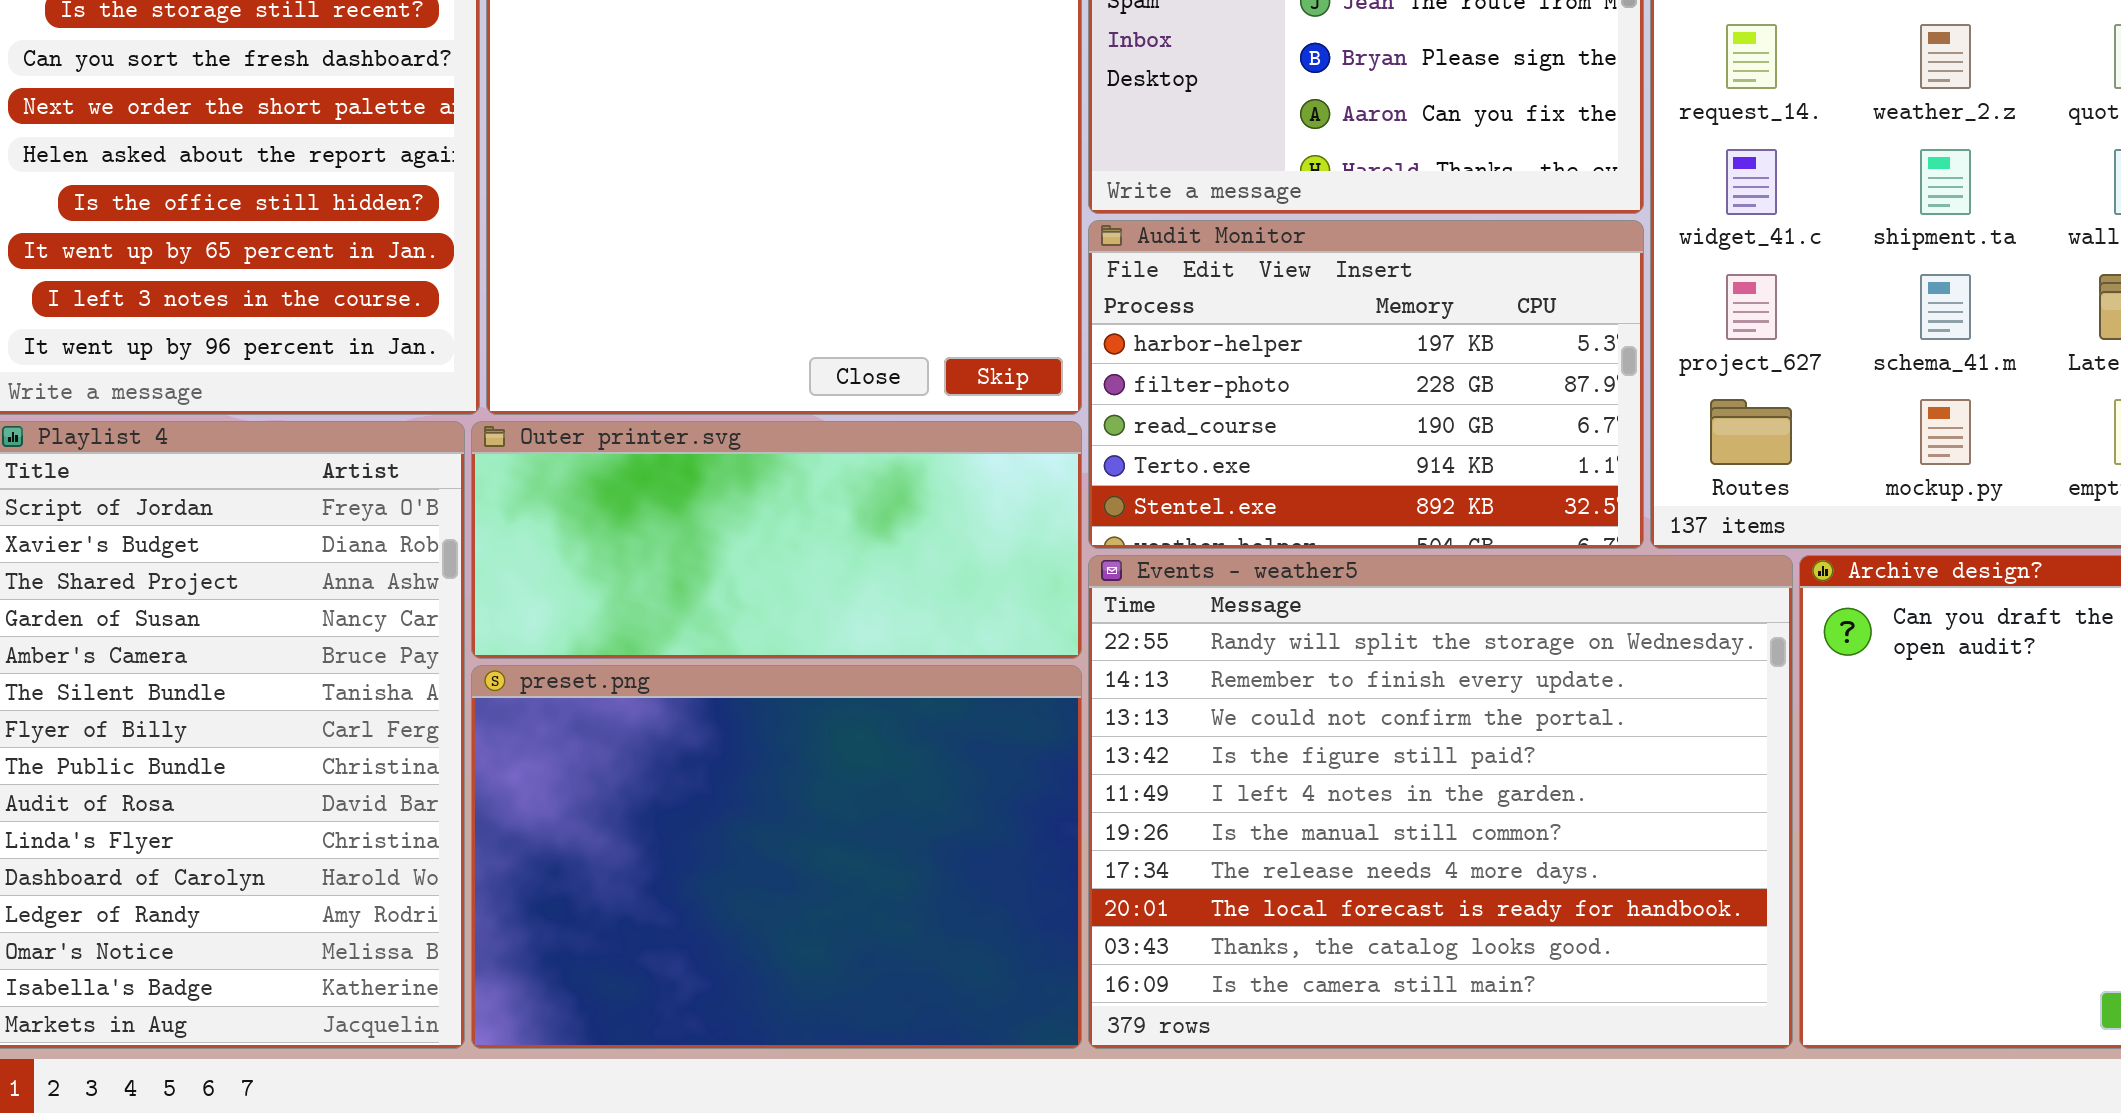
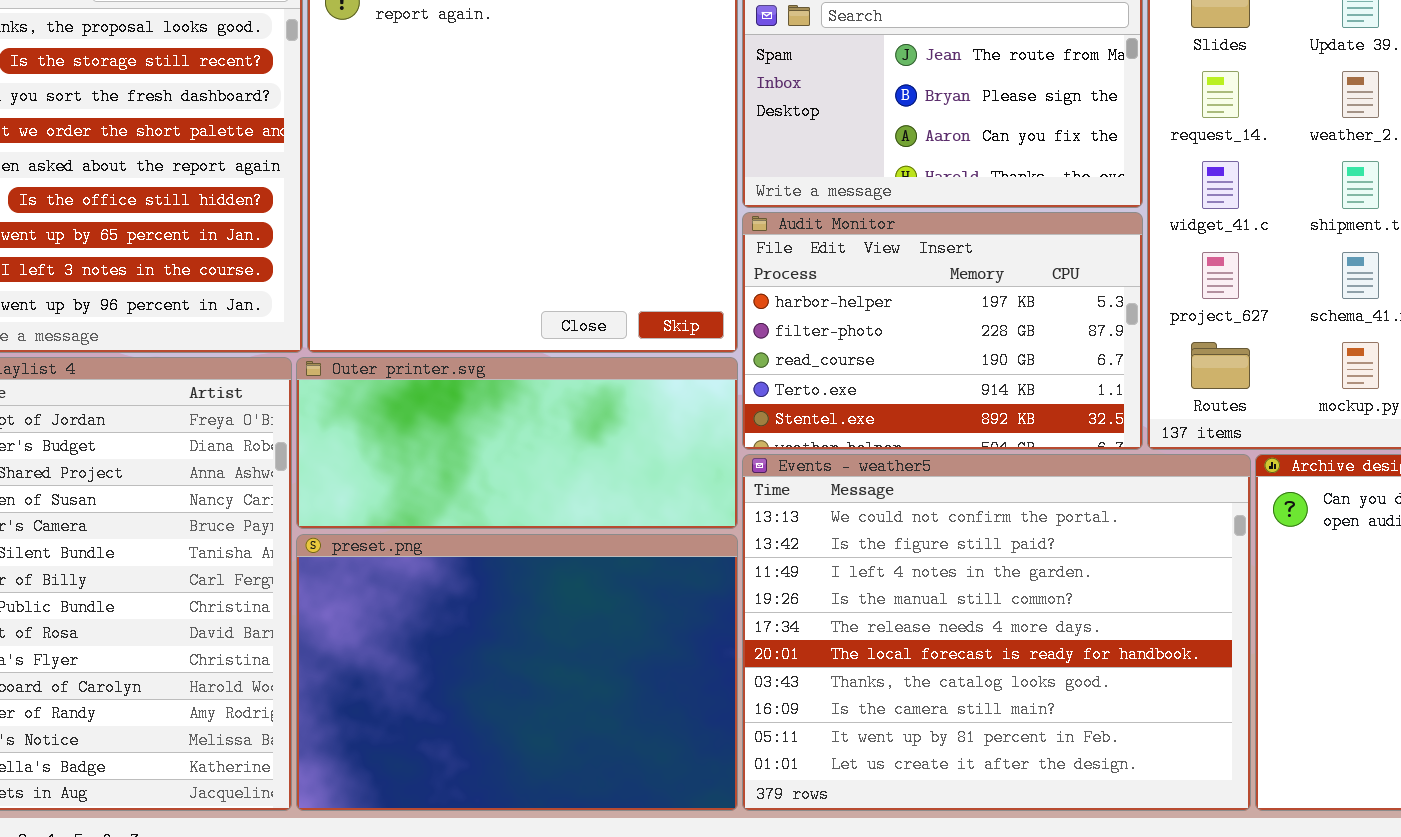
Events - weather5: [1088,555,1793,1049] -> [742,454,1251,811], scrolled down 2 rows

